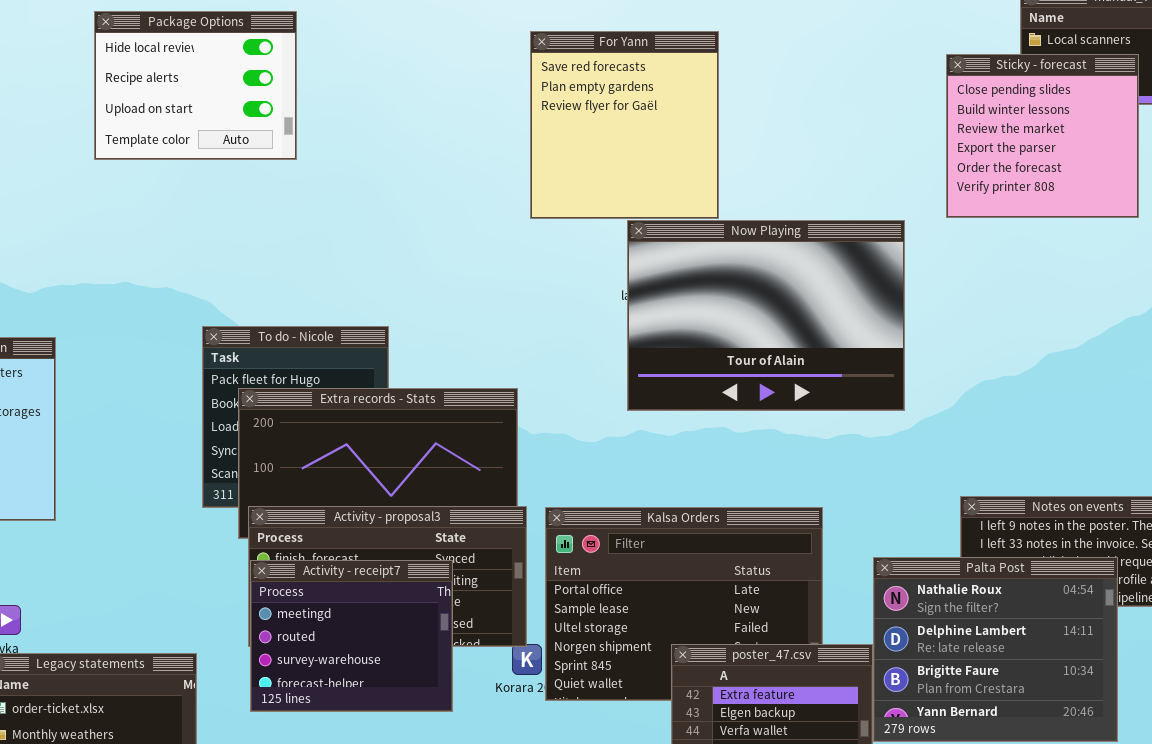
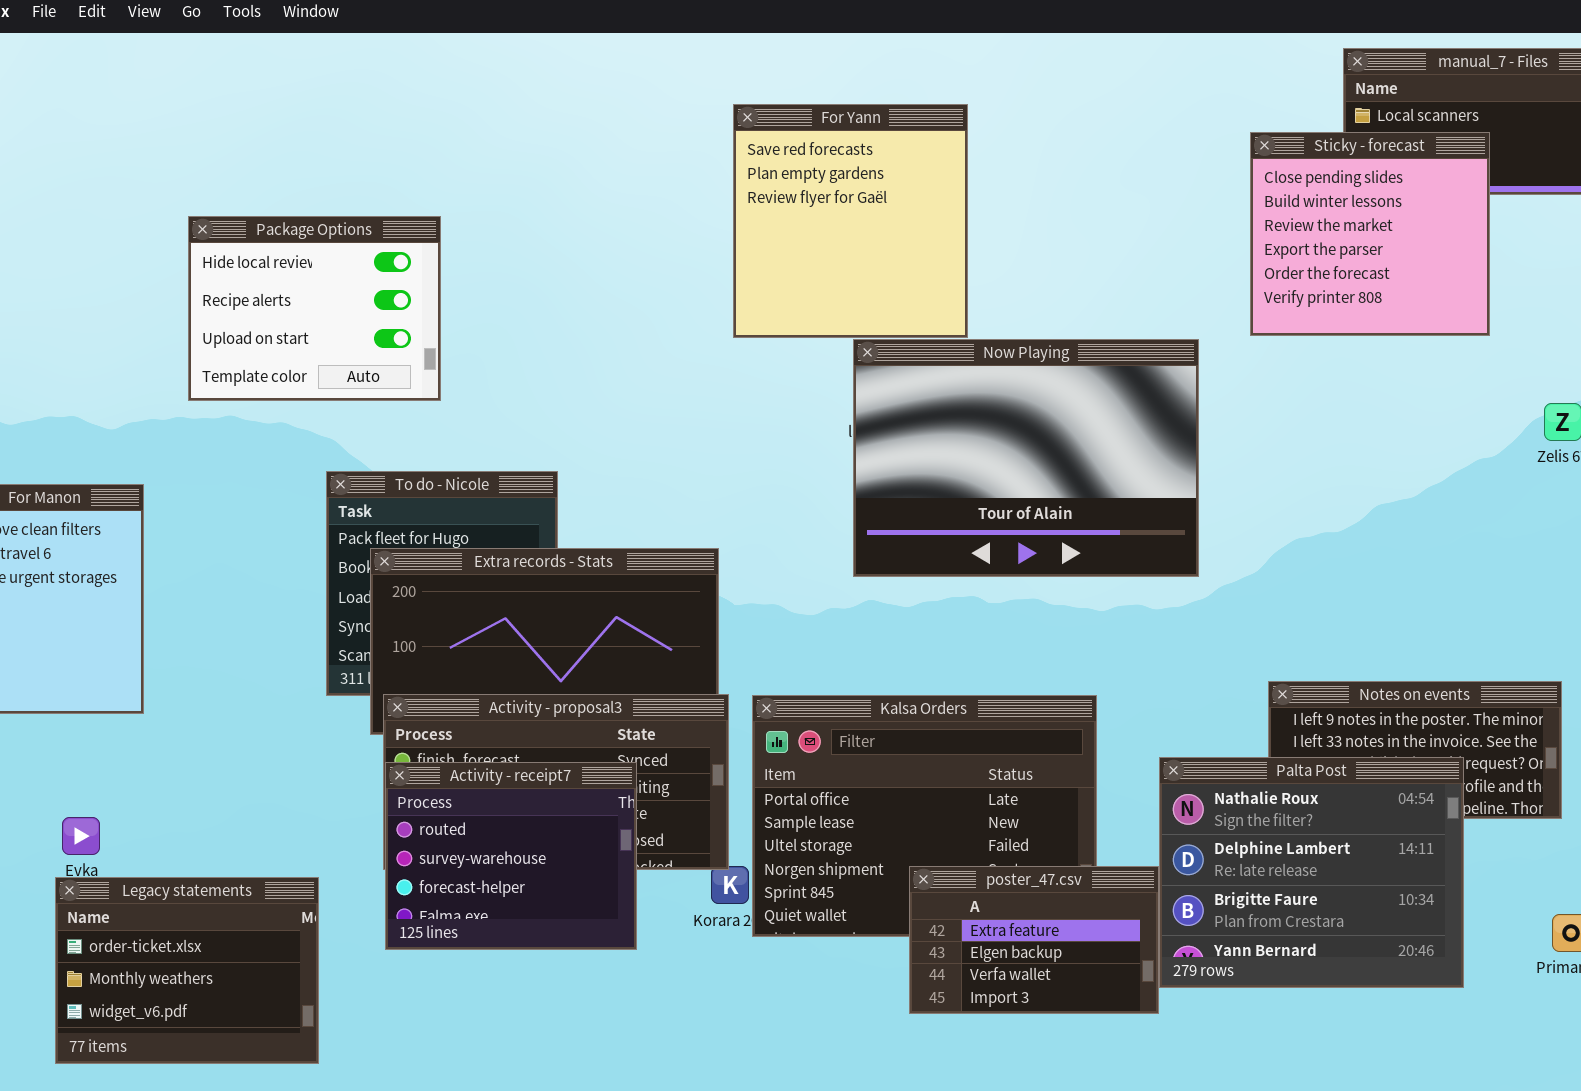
Package Options: [94,11,297,160] -> [188,216,441,401], moved
Activity - receipt7: [250,560,453,712] -> [385,762,637,950], scrolled down 1 row

